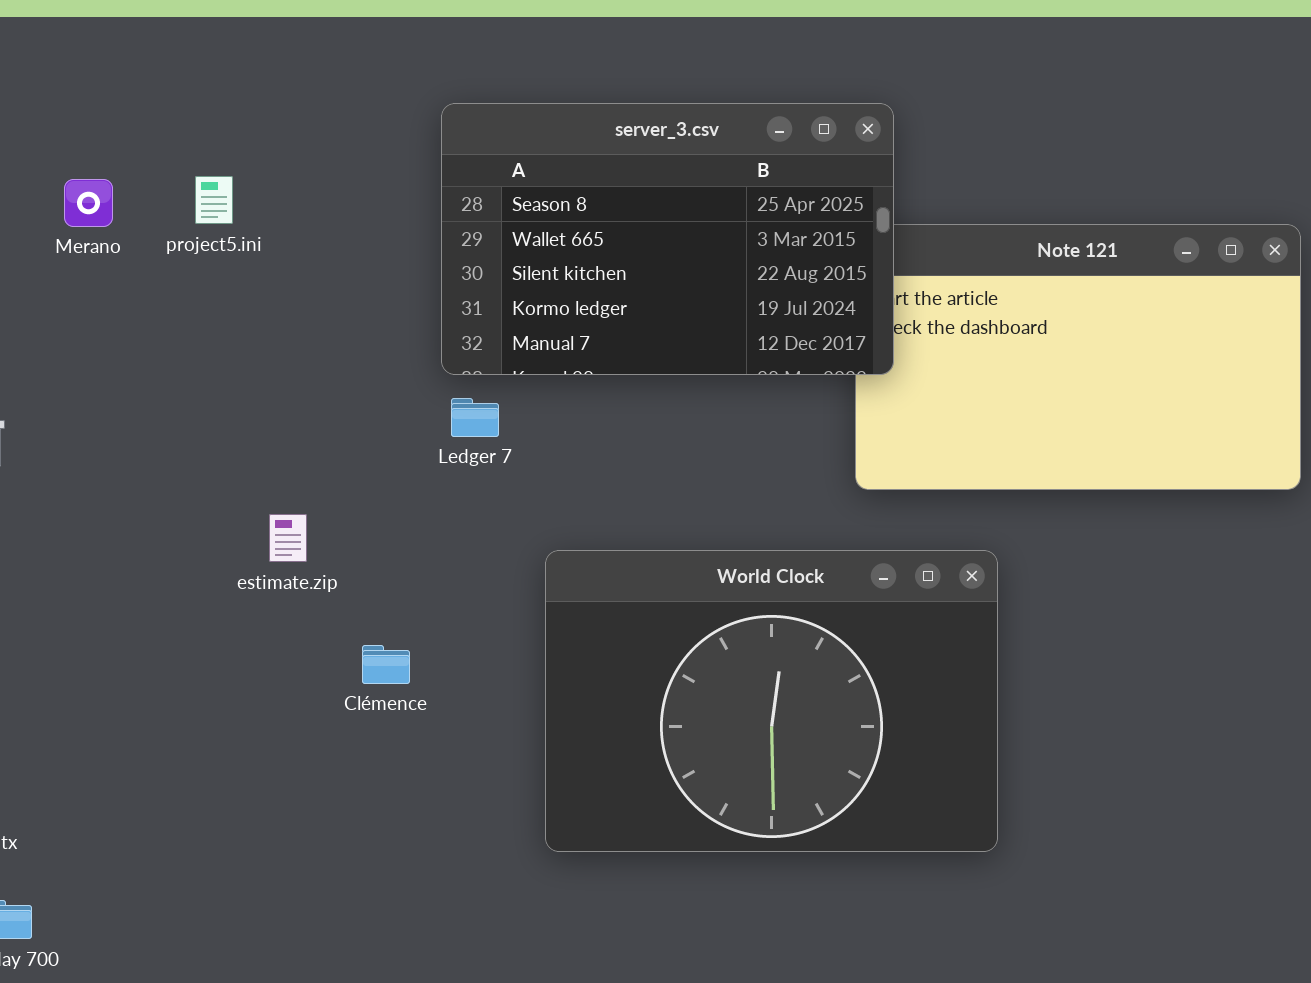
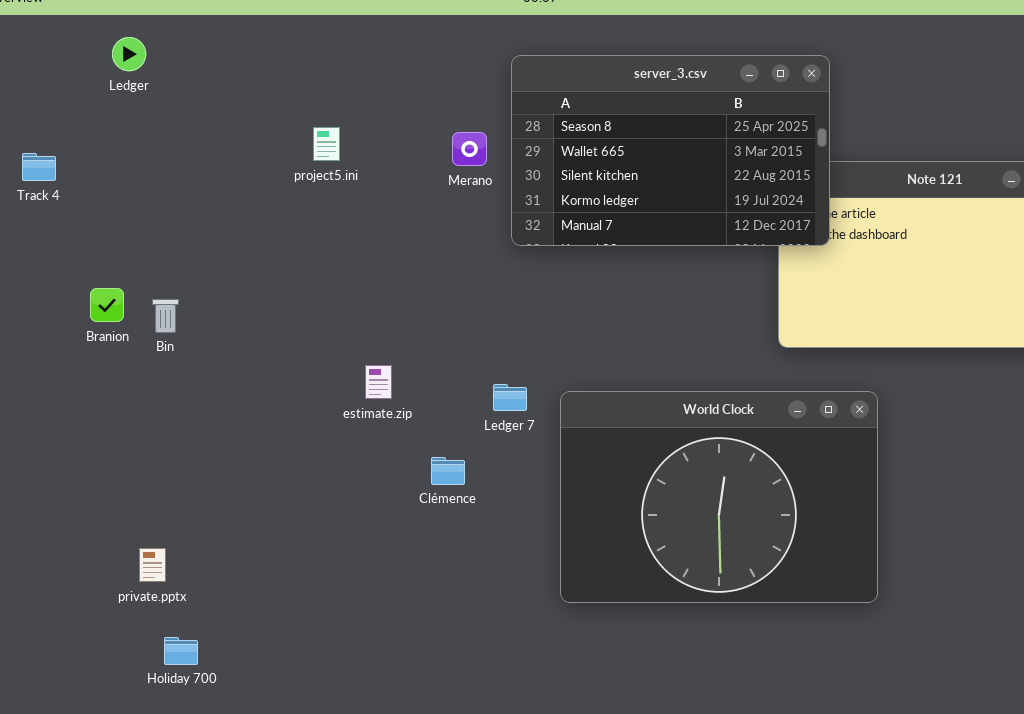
server_3.csv: [441,103,894,375] -> [511,55,830,246], moved
Merano: [64,179,113,227] -> [452,132,487,166], moved
Ledger 7: [451,398,499,437] -> [493,384,527,411], moved

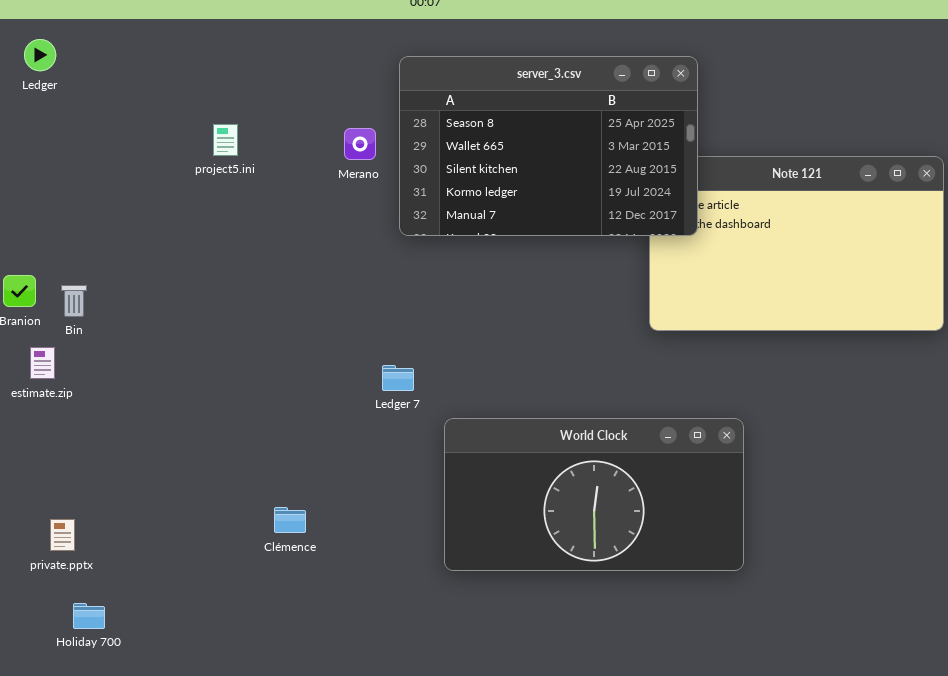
estimate.zip: [365,365,392,399] -> [30,347,55,379], moved
World Clock: [560,391,878,603] -> [444,418,744,571], resized
Clémence: [431,457,465,485] -> [274,507,306,533], moved

